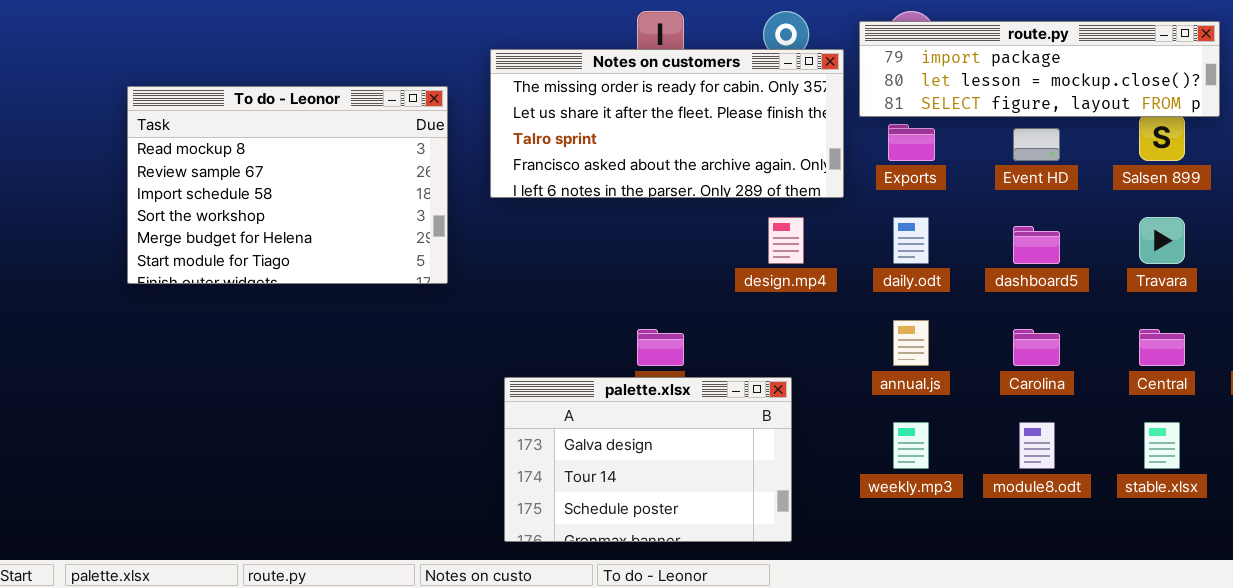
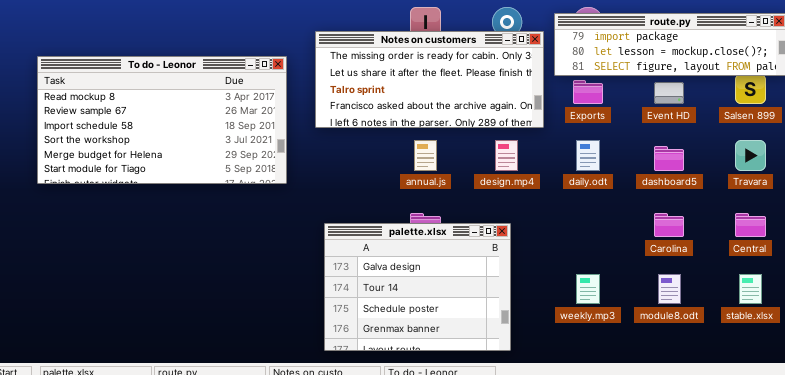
To do - Leonor: [127,86,448,284] -> [37,56,287,184], resized
annual.js: [893,320,929,366] -> [414,140,437,171], moved
palette.xlsx: [504,377,792,542] -> [324,223,511,351], resized

